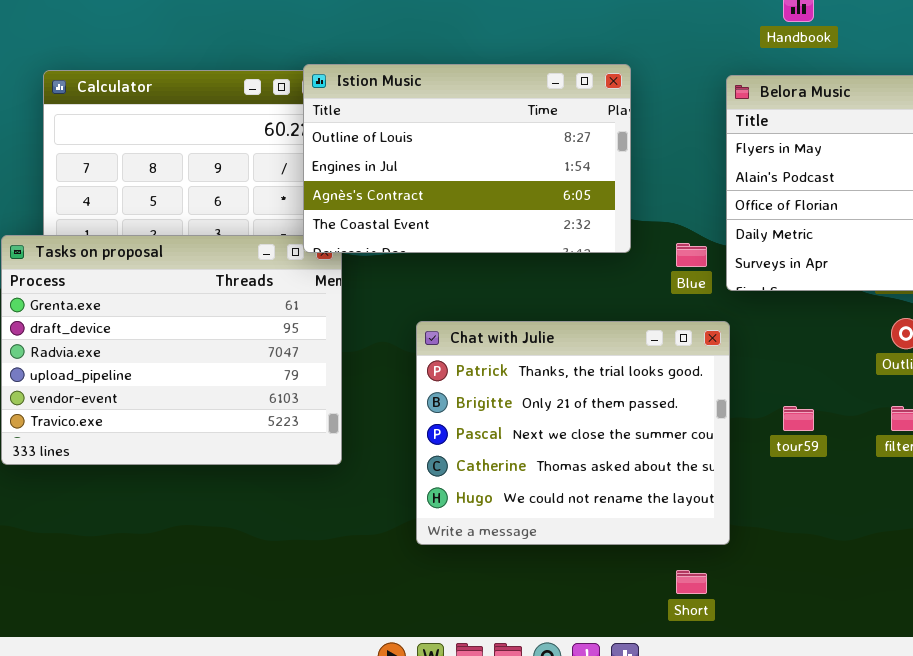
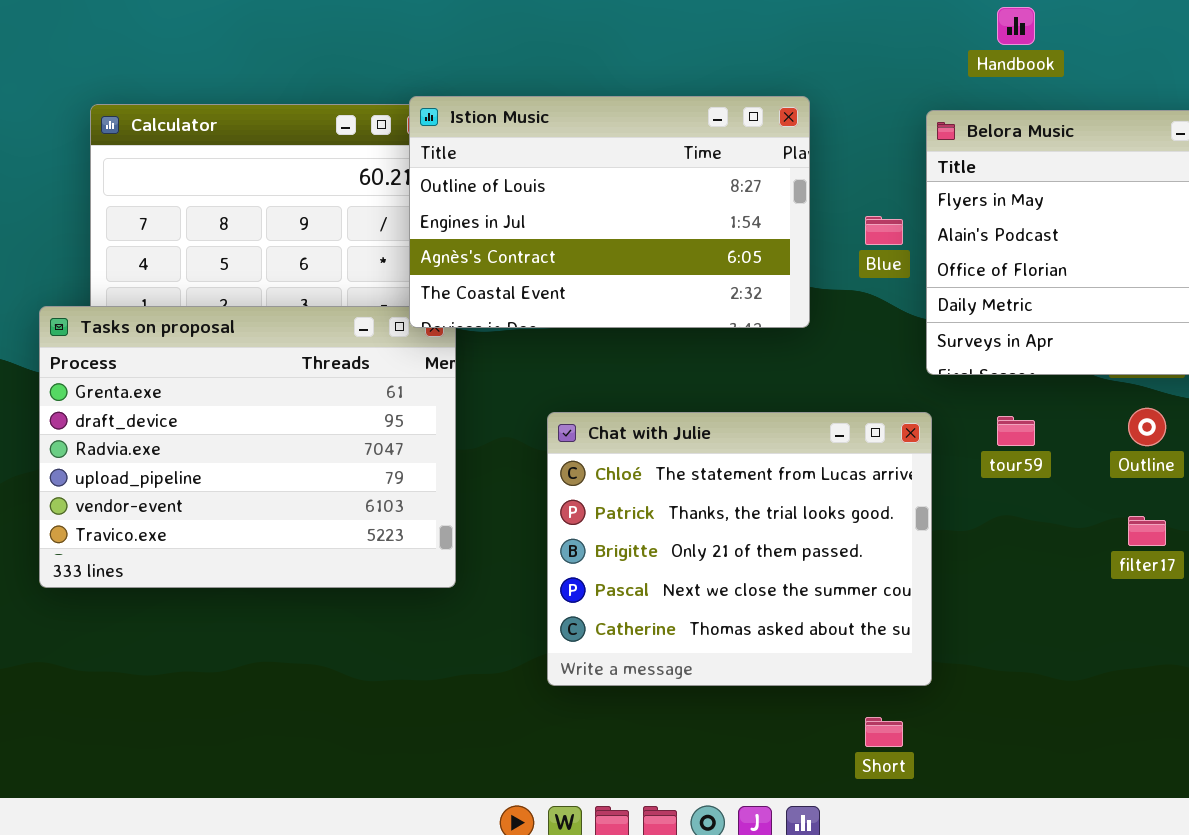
Blue: [676,243,707,267] -> [865,216,903,245], moved
Chat with Julie: [416,321,730,545] -> [547,412,932,686], scrolled up 1 row
tour59: [783,406,814,431] -> [997,416,1035,446], moved

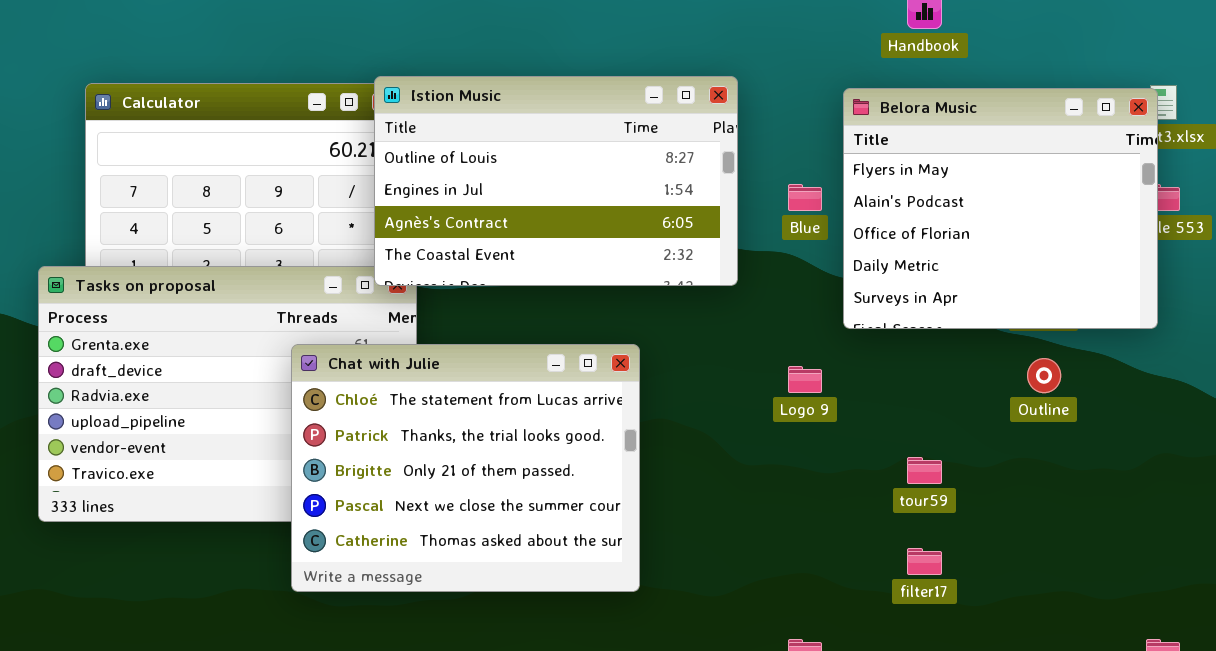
Chat with Julie: [547,412,932,686] -> [291,344,640,592], moved
tour59: [997,416,1035,446] -> [907,457,942,484], moved
filter17: [1128,516,1166,546] -> [907,548,942,575], moved

